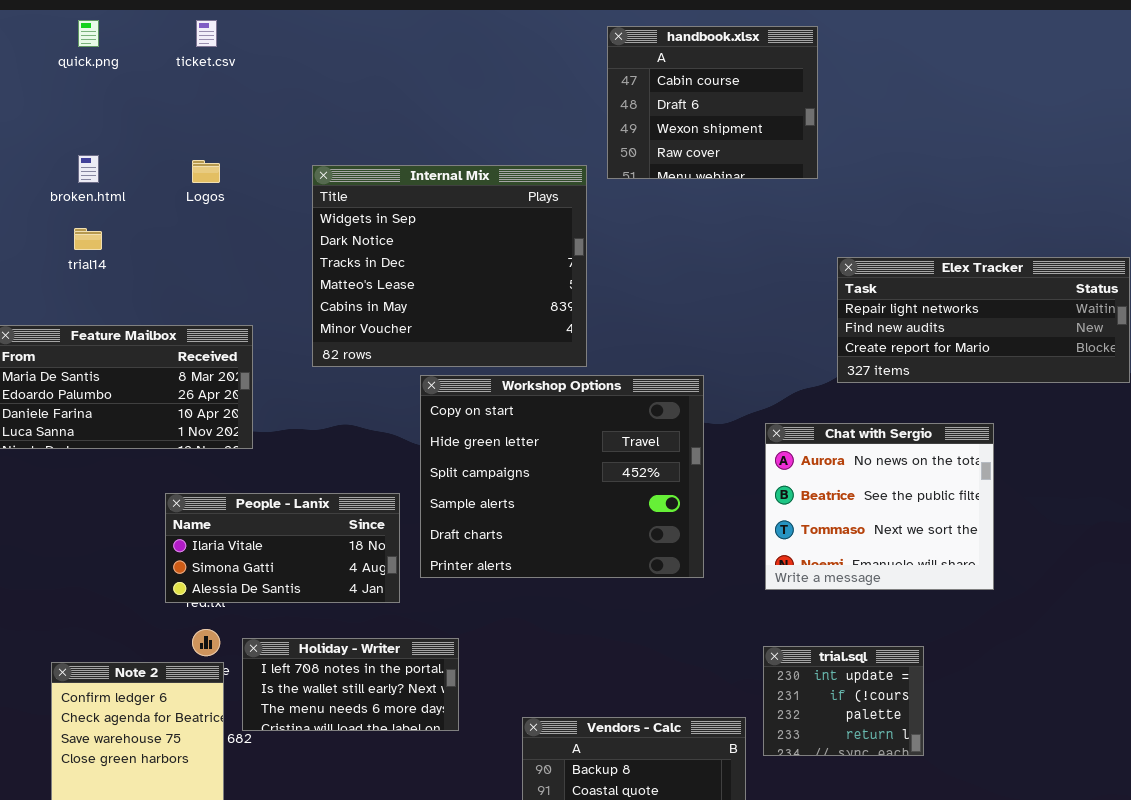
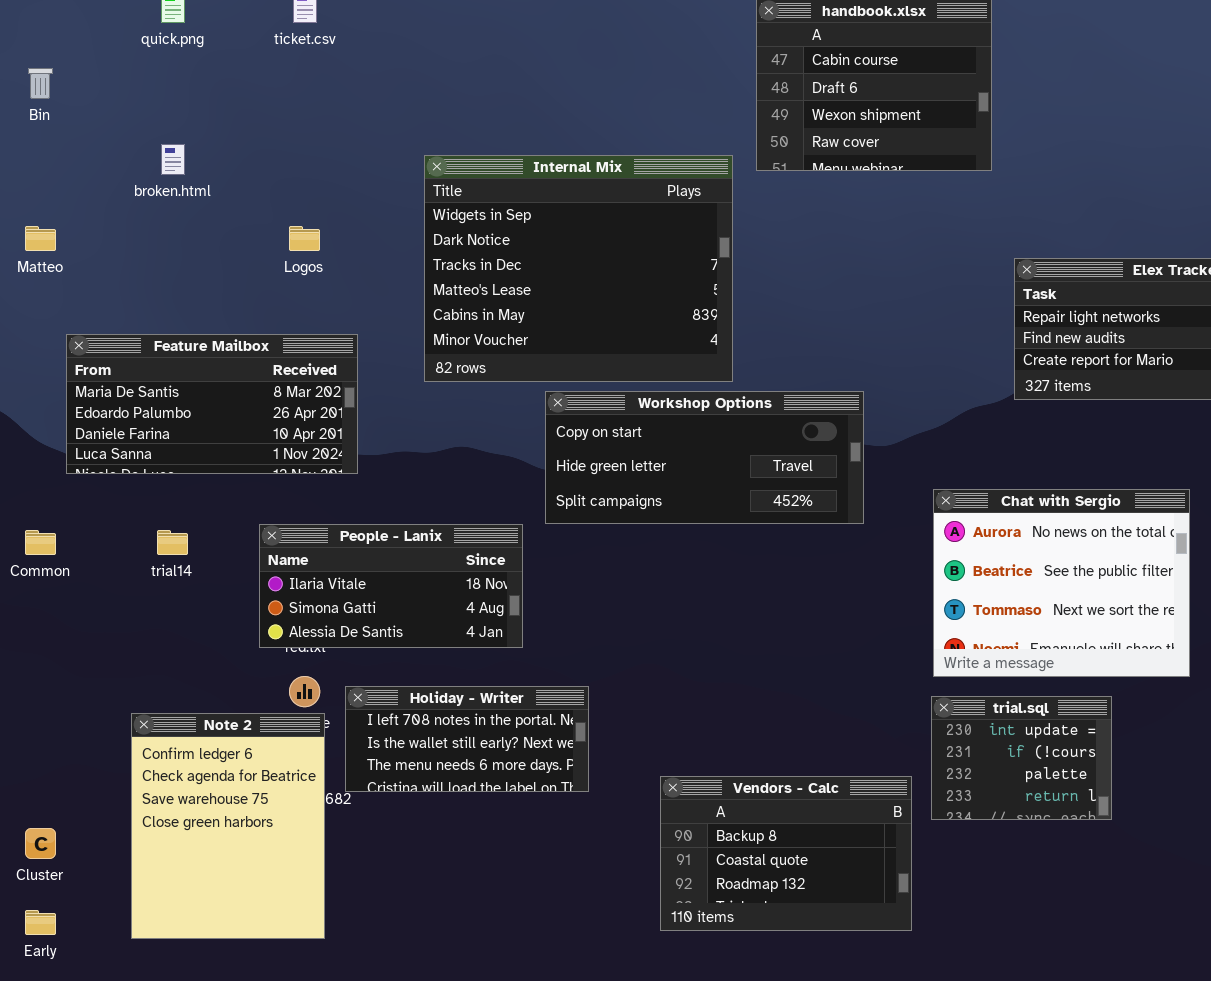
Logos: [192,160,220,183] -> [289,226,320,251], moved
trial14: [74,228,102,250] -> [157,530,188,555], moved
Workshop Options: [420,375,704,578] -> [545,391,864,524], resized
Chat with Sergio: [765,423,994,590] -> [933,489,1190,677], moved

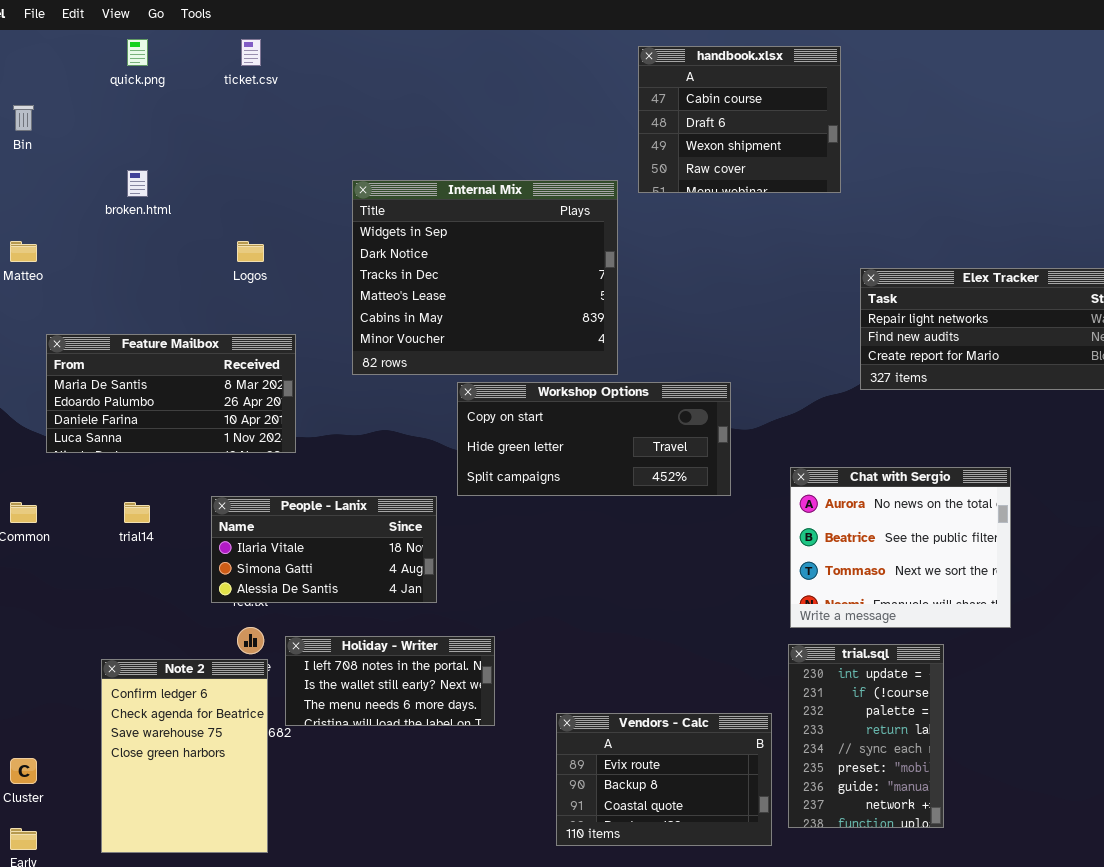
trial.sql: [931,696,1112,820] -> [788,644,944,828], resized
Vendors - Calc: [660,776,912,931] -> [556,713,772,846], scrolled up 1 row

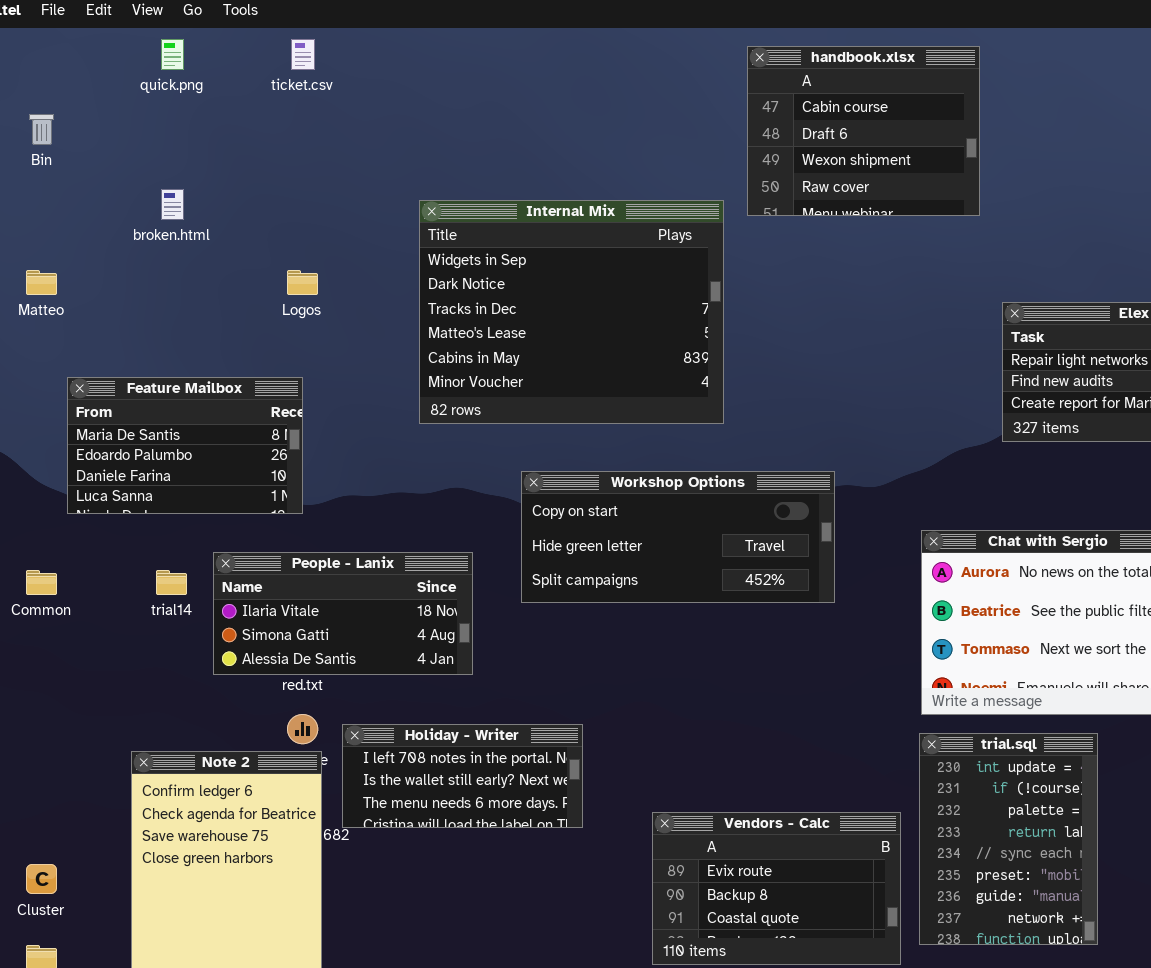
Feature Mailbox: [46,334,296,453] -> [67,377,303,514], resized
Workshop Options: [457,382,731,496] -> [521,471,835,603], moved
People - Lanix: [211,496,437,603] -> [213,552,473,675], moved

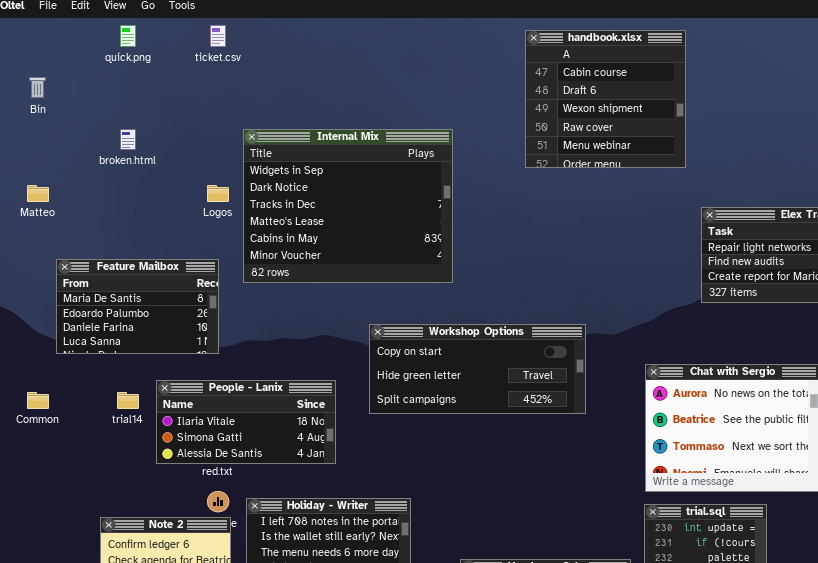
handbook.xlsx: [747,46,980,216] -> [525,30,686,168], resized
Internal Mix: [419,200,724,424] -> [243,129,453,283], moved

